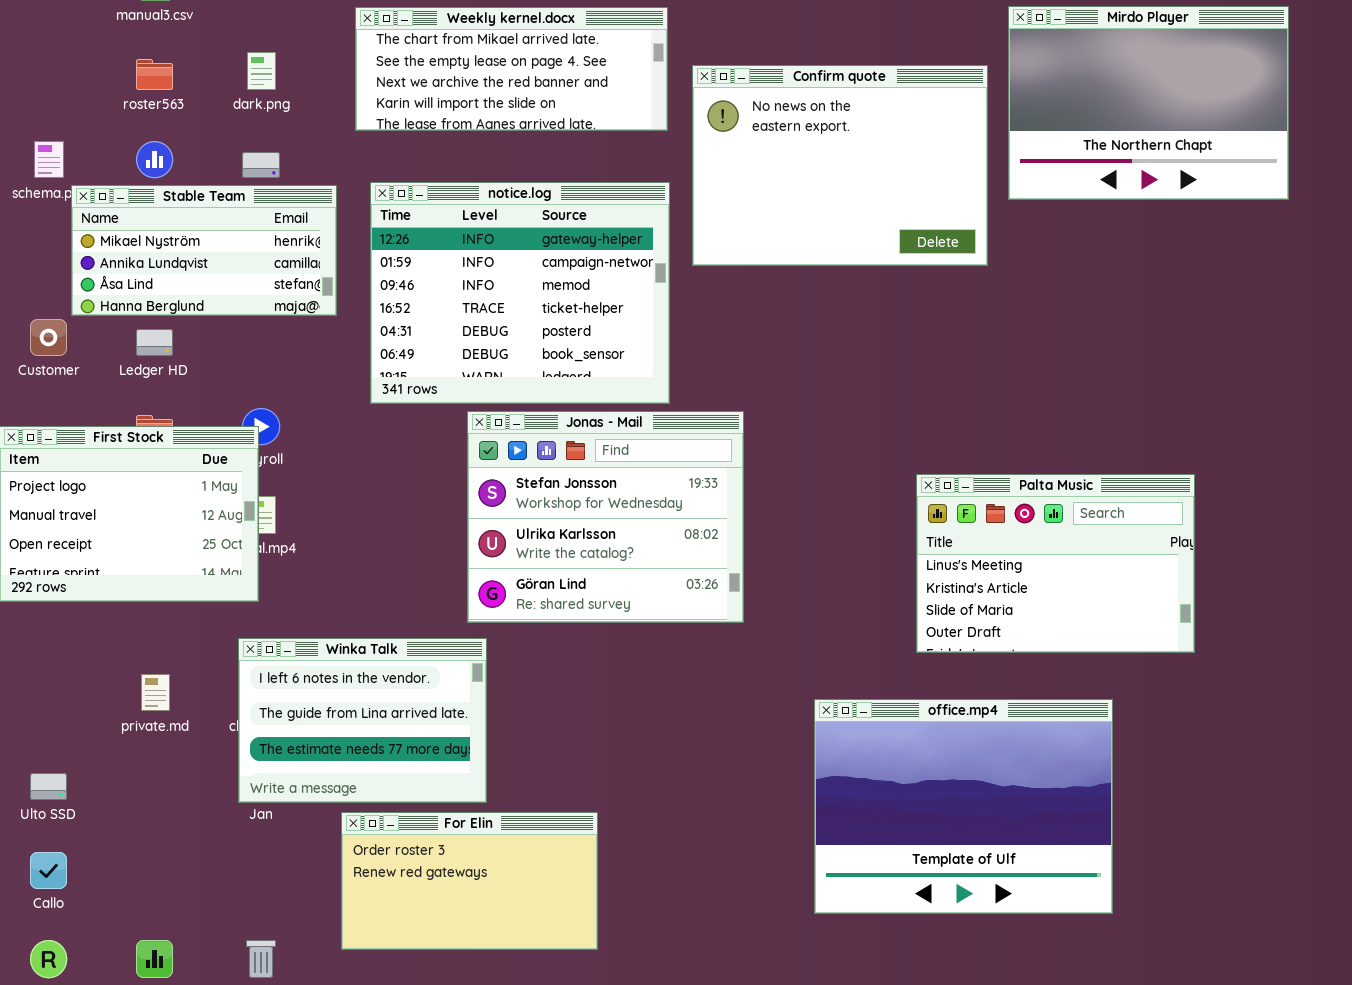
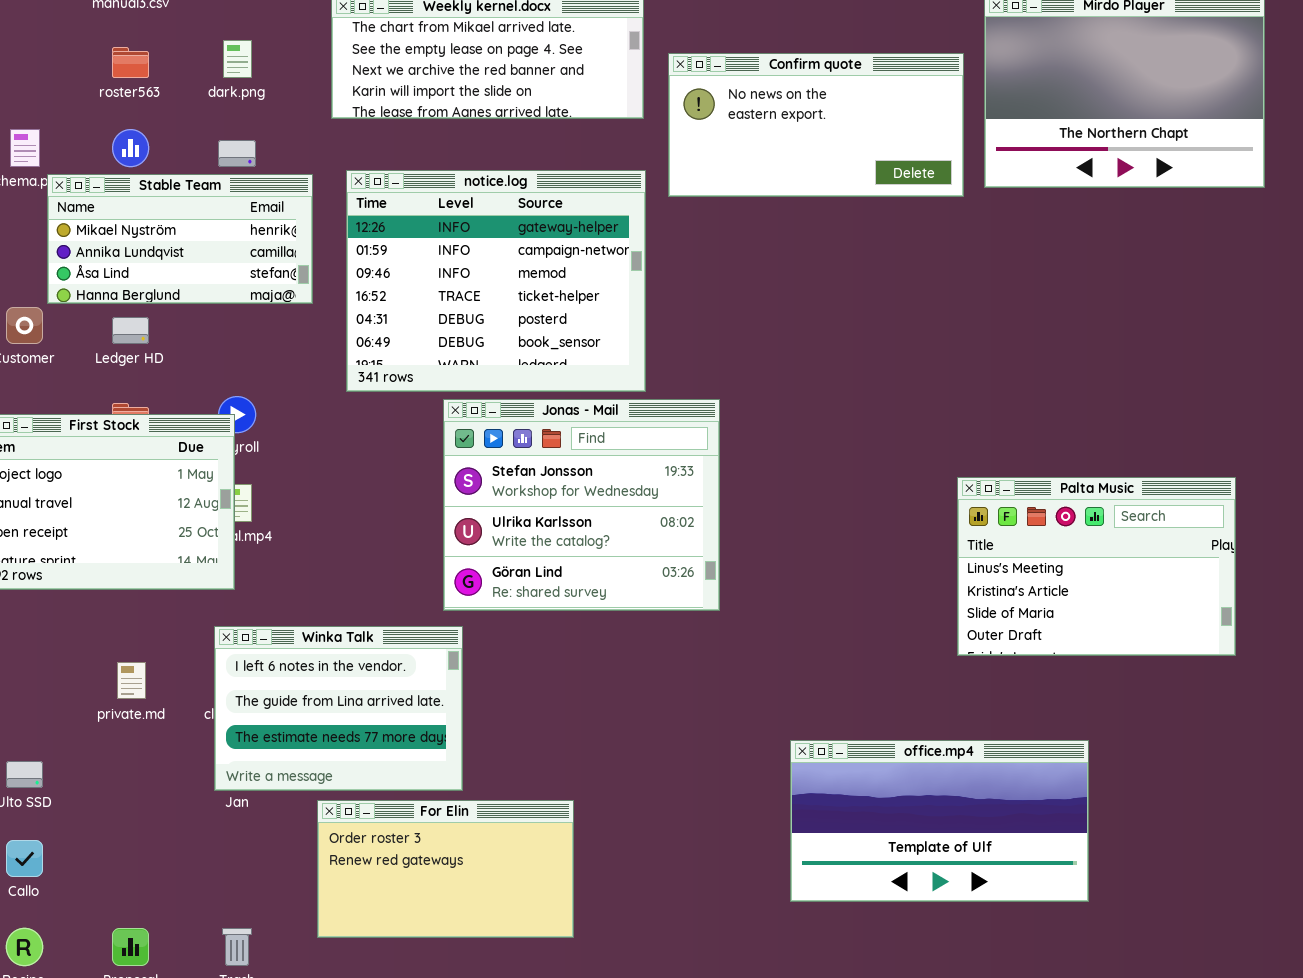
Confirm quote: [692,65,988,266] -> [668,53,964,197], resized
Palta Music: [916,474,1195,653] -> [957,477,1236,656], moved
office.mp4: [814,699,1113,914] -> [790,740,1089,902], resized

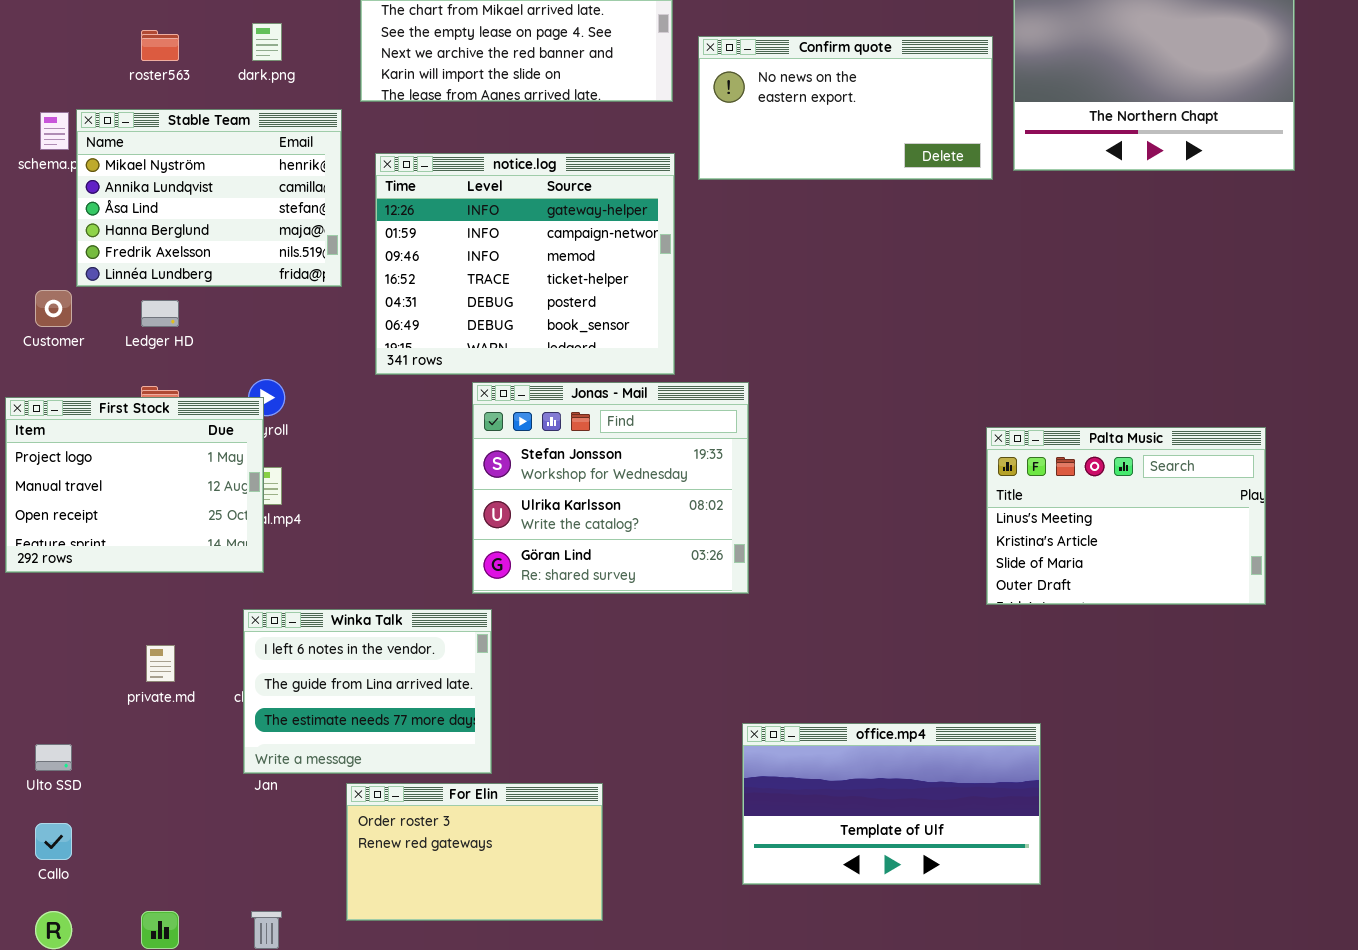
Stable Team: [47,174,313,304] -> [76,109,342,287], resized
Palta Music: [957,477,1236,656] -> [986,427,1266,605], moved
office.mp4: [790,740,1089,902] -> [742,723,1041,885], moved

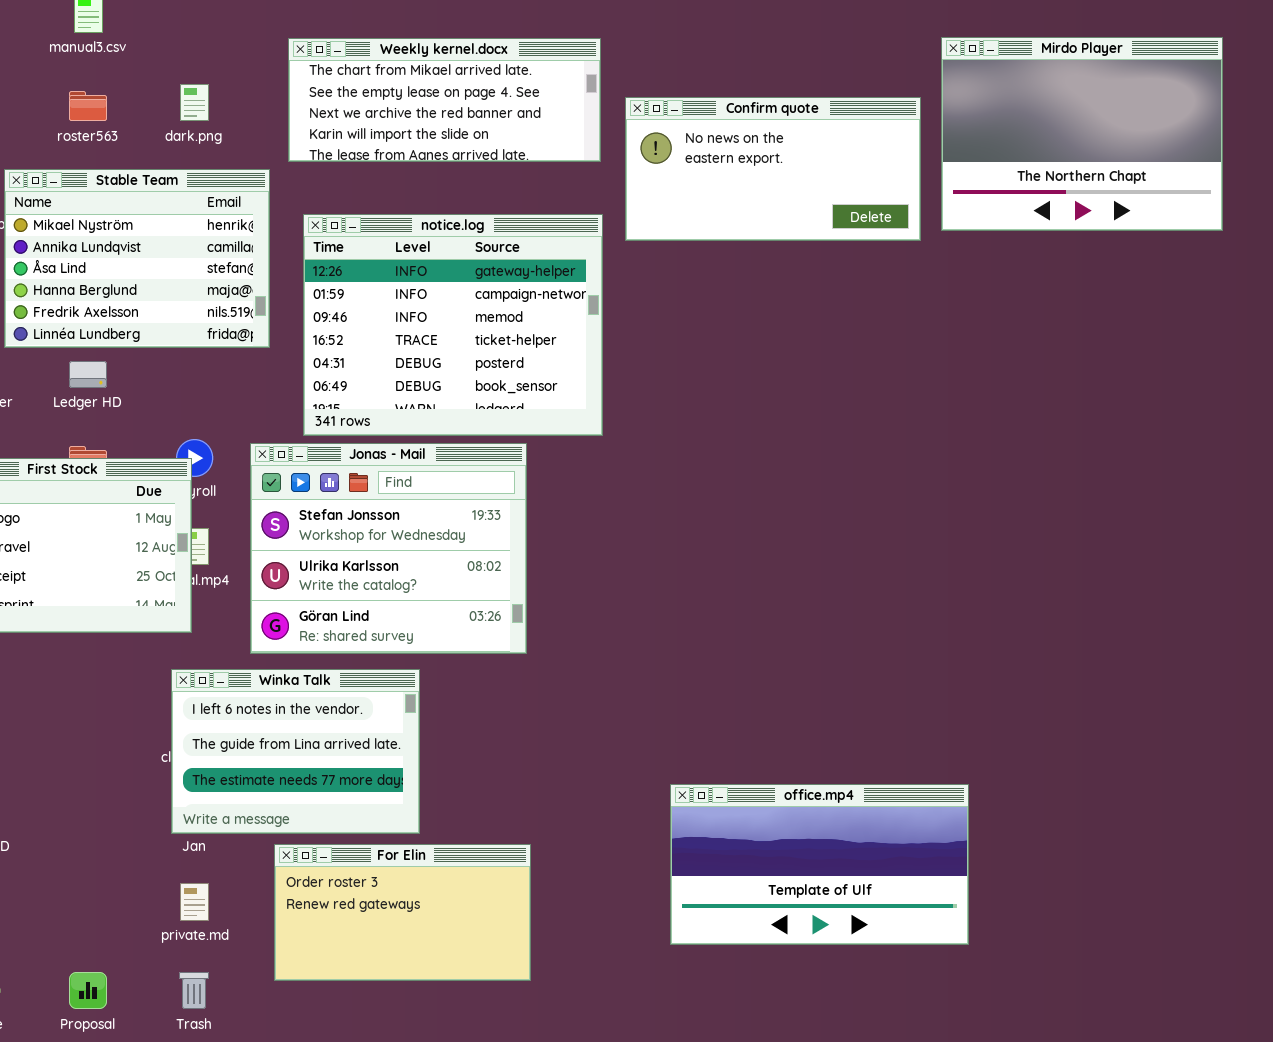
Jonas - Mail: [472,382,749,594] -> [250,443,527,654], moved
Palta Music: [986,427,1266,605] -> none, closed
private.md: [146,645,175,682] -> [180,883,209,921], moved

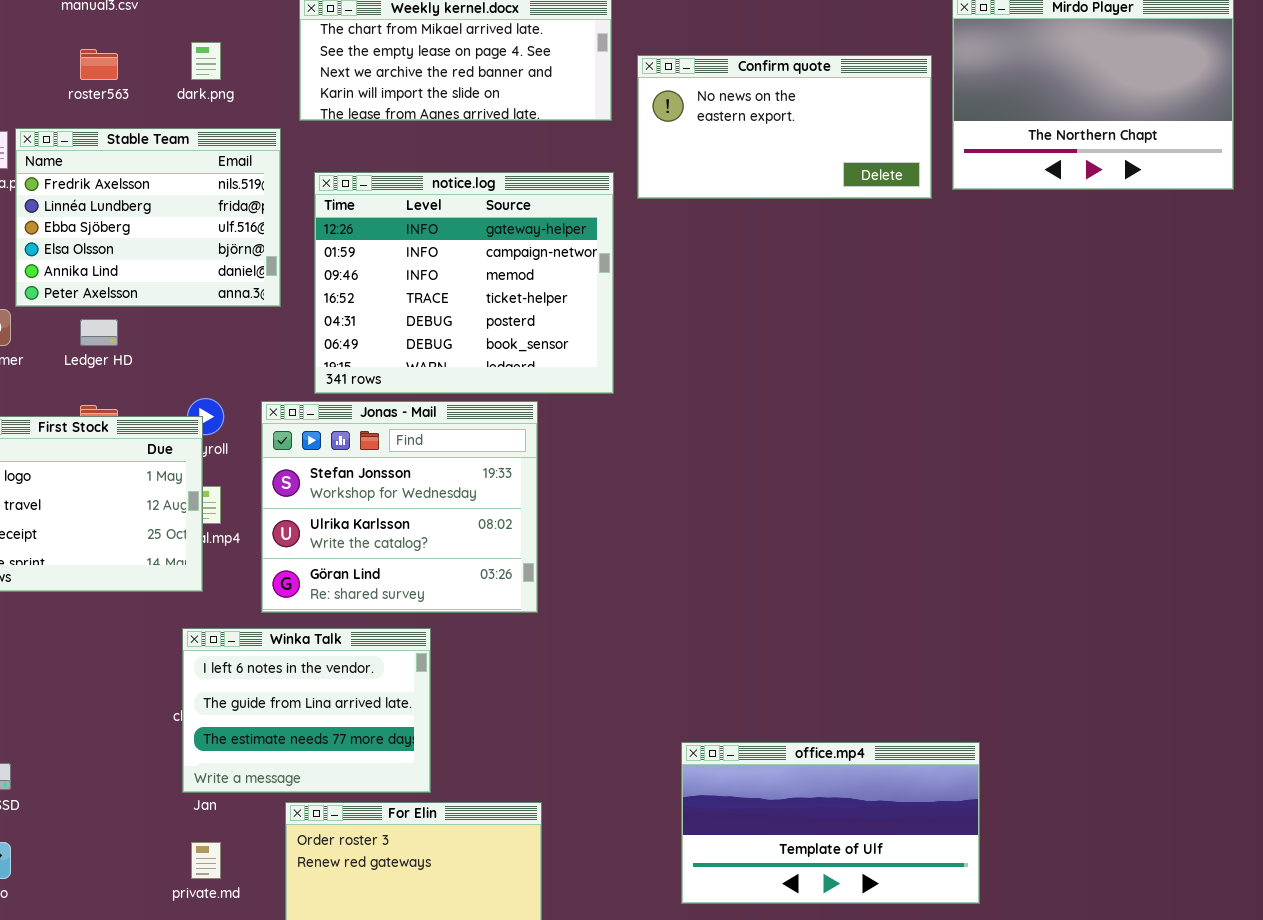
Stable Team: [4,169,270,348] -> [15,128,281,307], scrolled down 4 rows

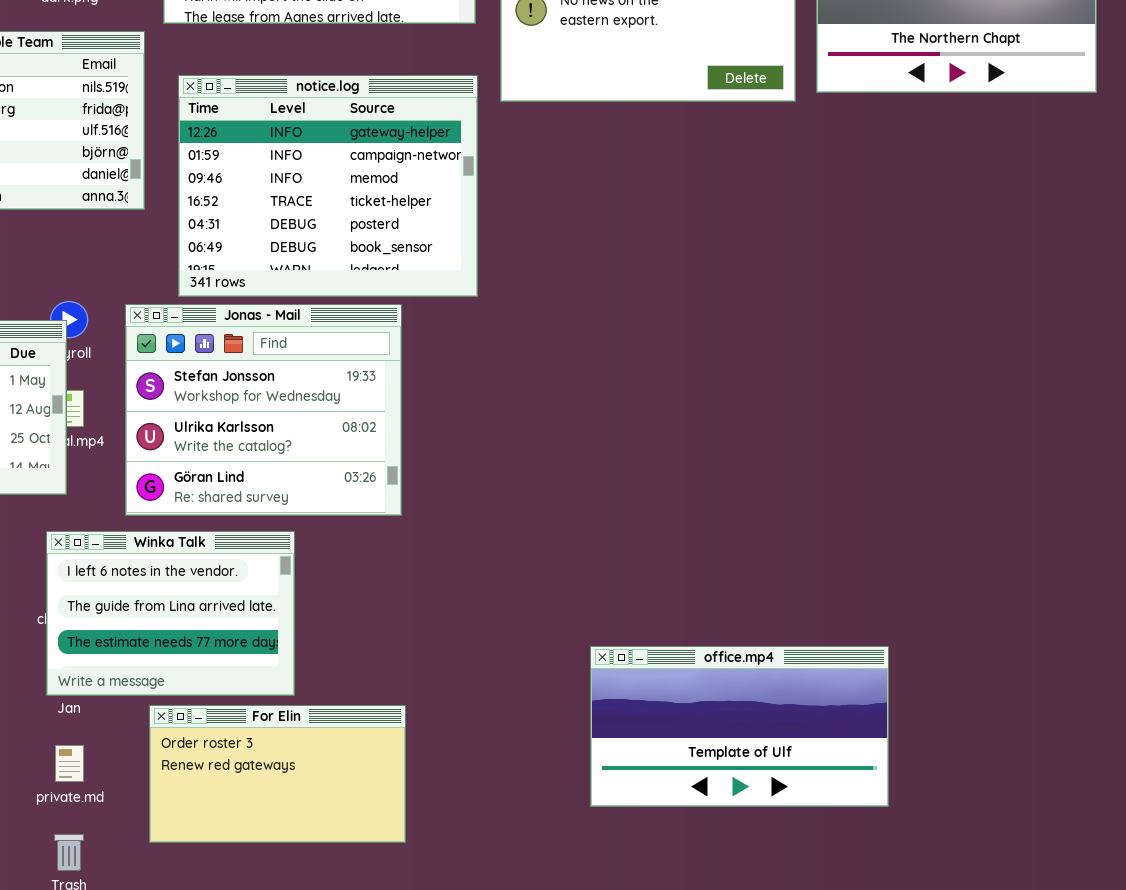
office.mp4: [681,742,980,904] -> [590,646,889,807], moved

